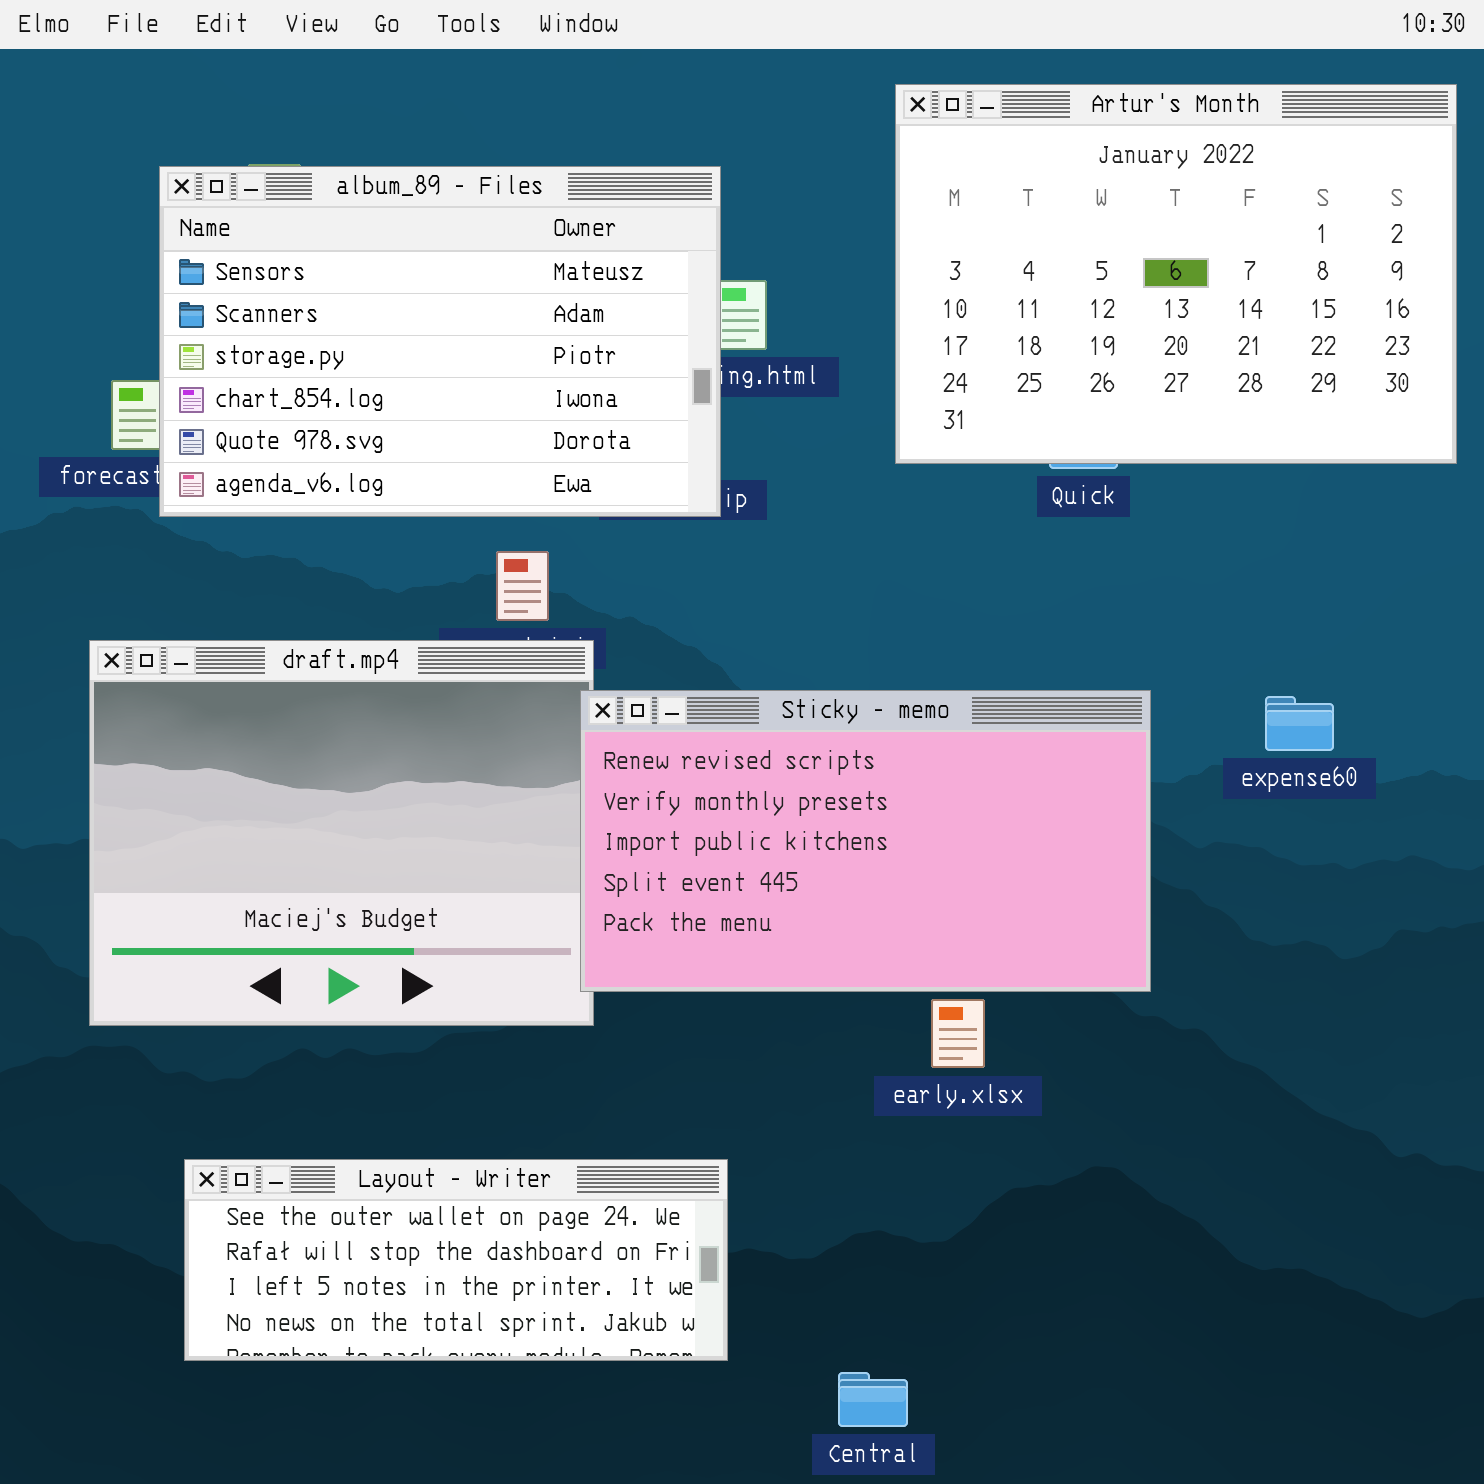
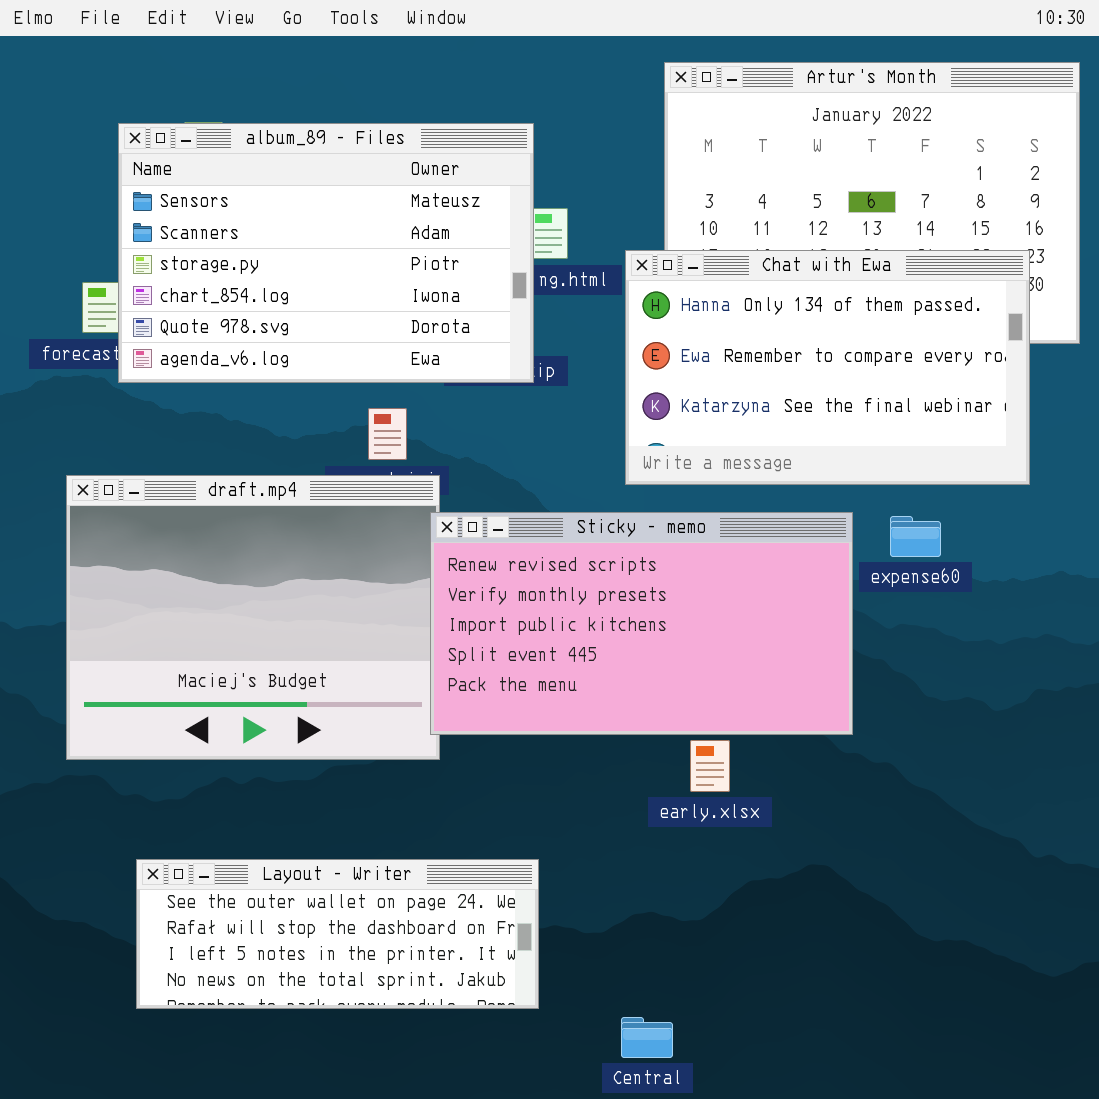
Chat with Ewa: none -> [625,250,1030,485], opened
expense60: [1265,696,1334,751] -> [890,516,941,557], moved

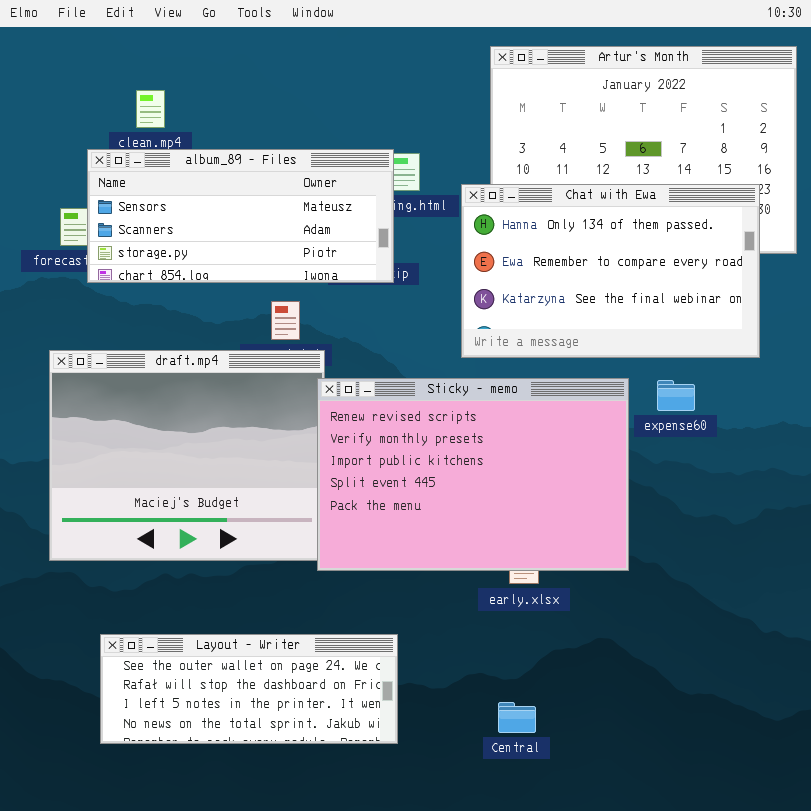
album_89 - Files: [118,123,534,383] -> [87,149,394,283], resized
Sticky - memo: [430,512,853,735] -> [317,378,629,571], resized
Central: [621,1017,673,1058] -> [498,702,536,733], moved

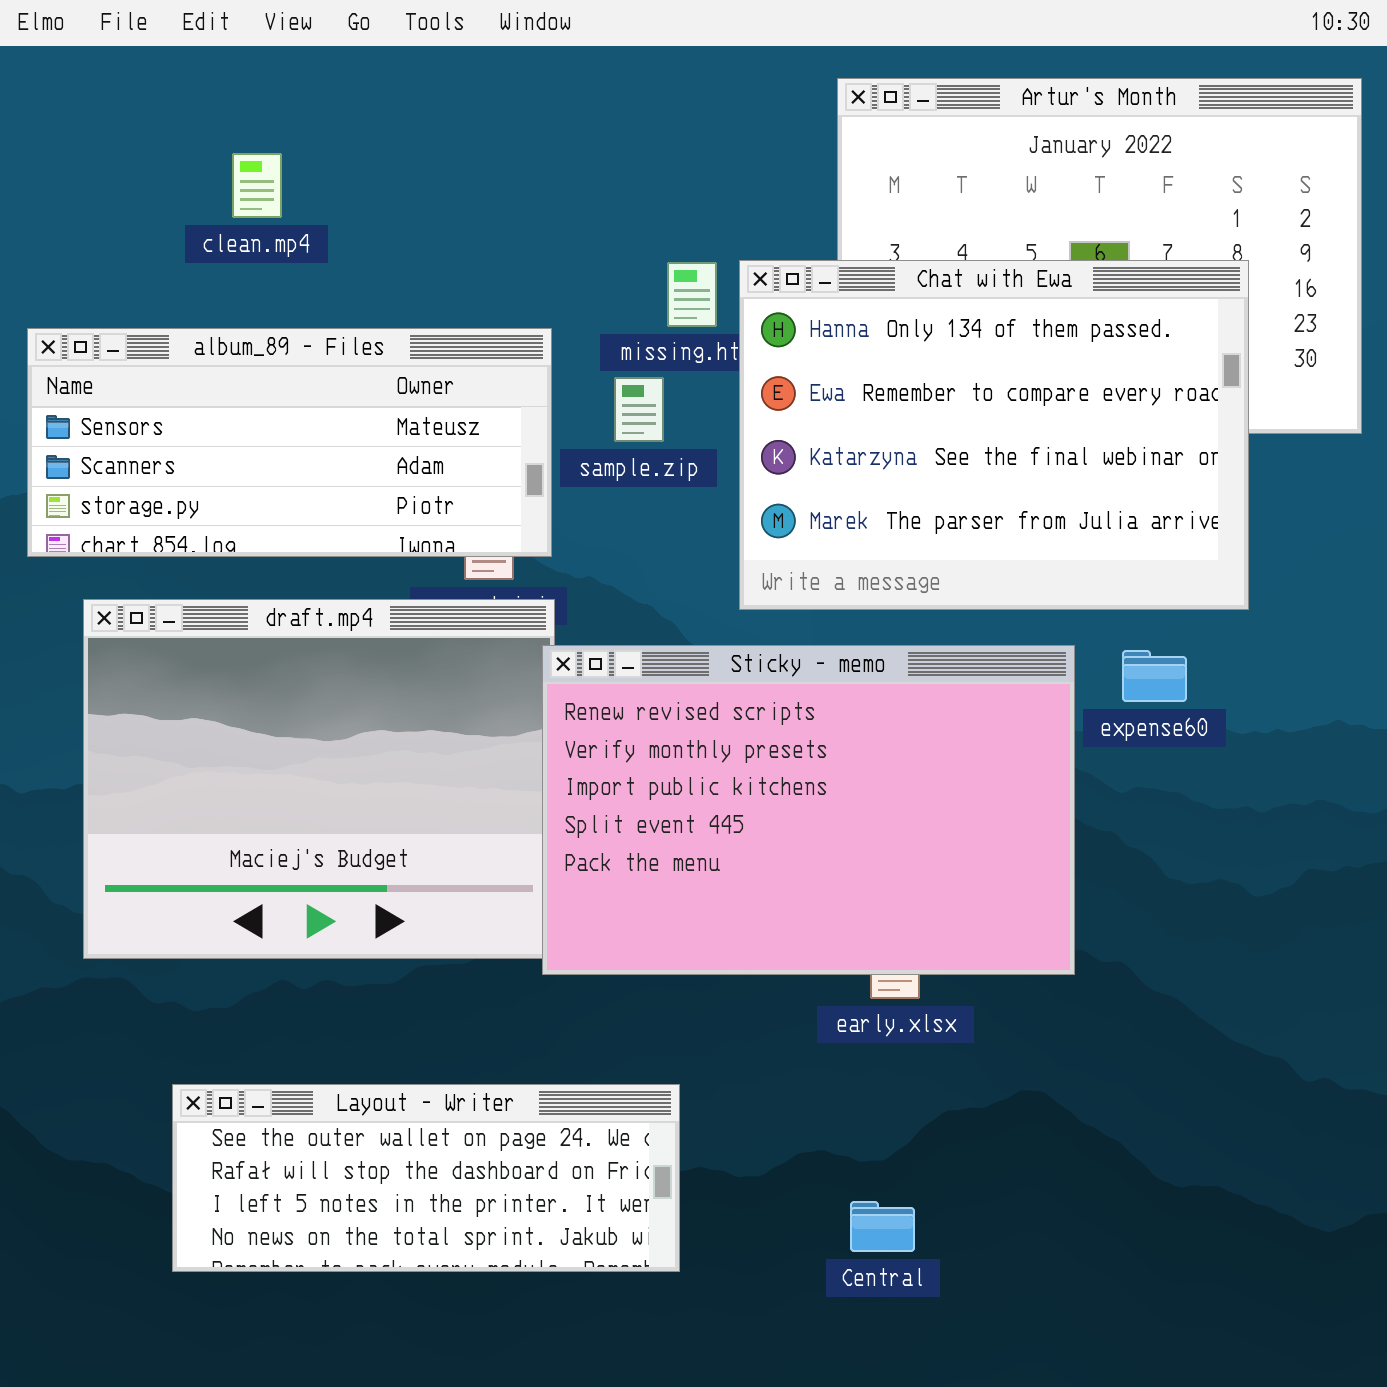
album_89 - Files: [87,149,394,283] -> [27,328,552,557], moved
Chat with Ewa: [461,184,760,358] -> [739,260,1249,610], moved, resized

